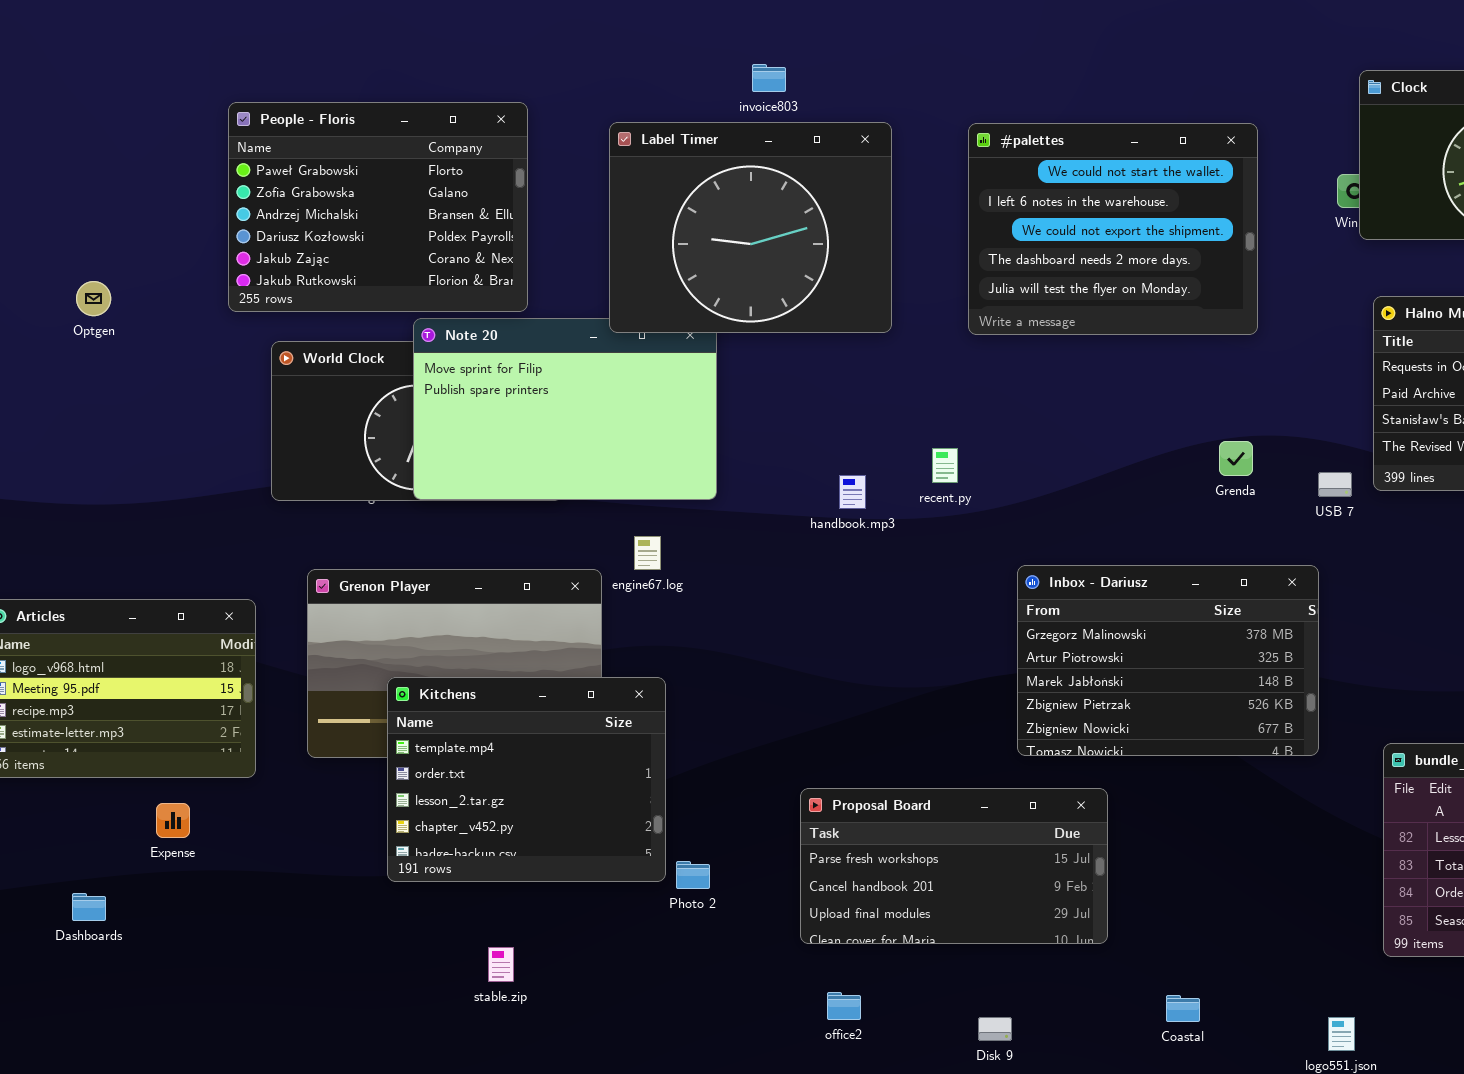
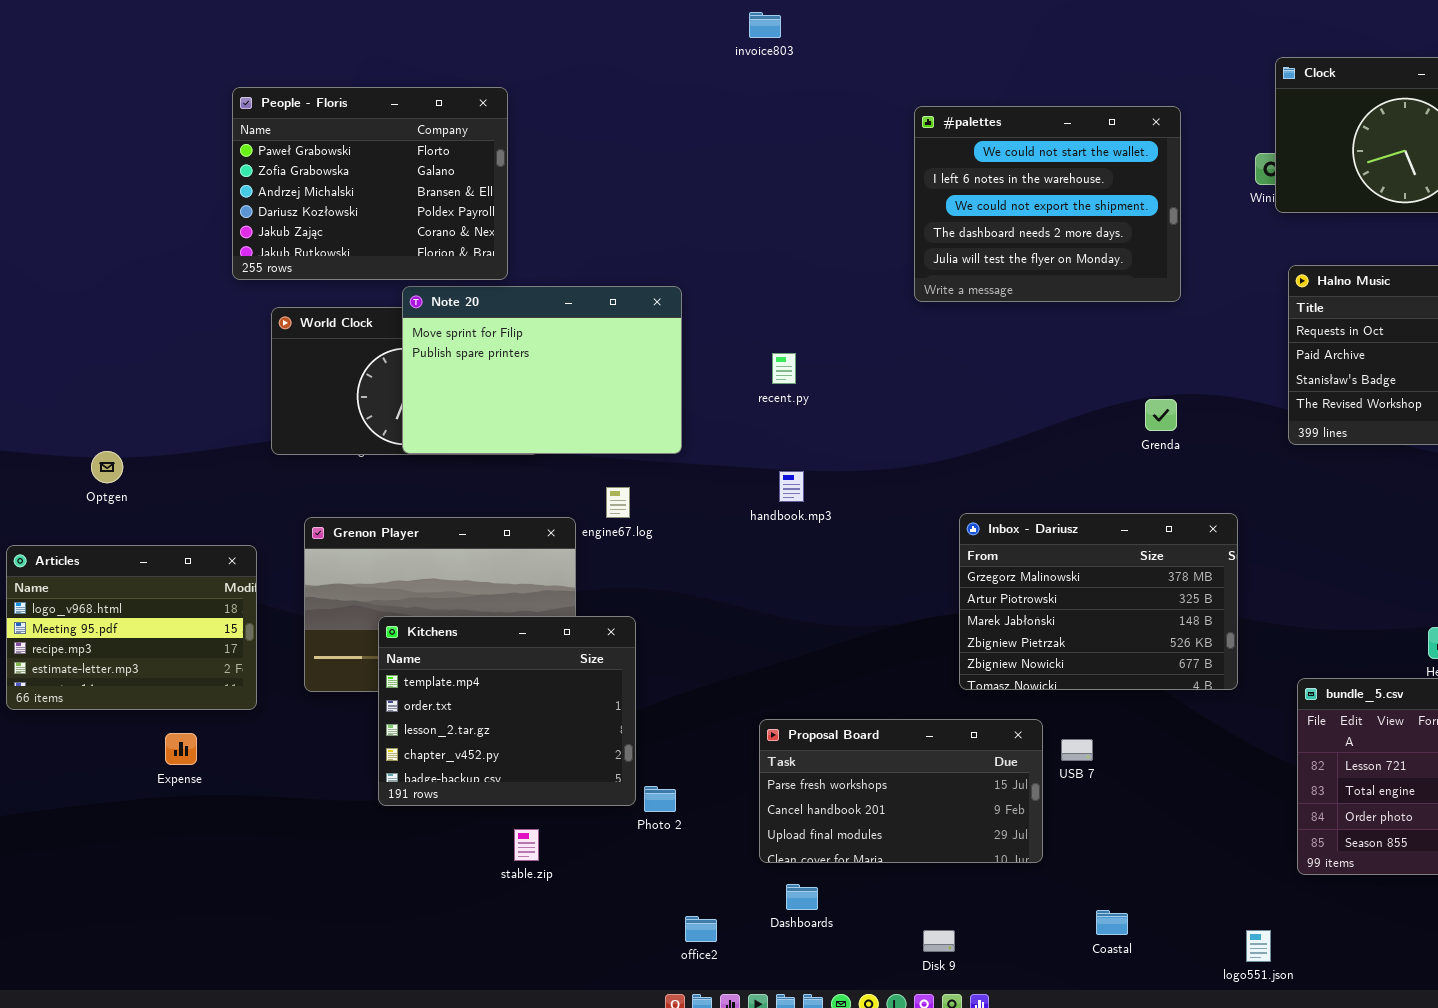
invoice803: [752,64,786,92] -> [749,12,781,38], moved
Label Timer: [609,122,892,333] -> none, closed
Optgen: [76,281,111,316] -> [91,451,123,483], moved
recent.py: [932,448,958,483] -> [772,353,796,384], moved
USB 7: [1318,472,1352,497] -> [1061,739,1093,761], moved
handbook.mp3: [839,475,866,509] -> [779,471,804,502], moved
Dashboards: [72,893,106,921] -> [786,884,818,910], moved
stable.zip: [488,947,514,982] -> [514,829,539,861], moved
office2: [827,992,861,1020] -> [685,916,717,942], moved

